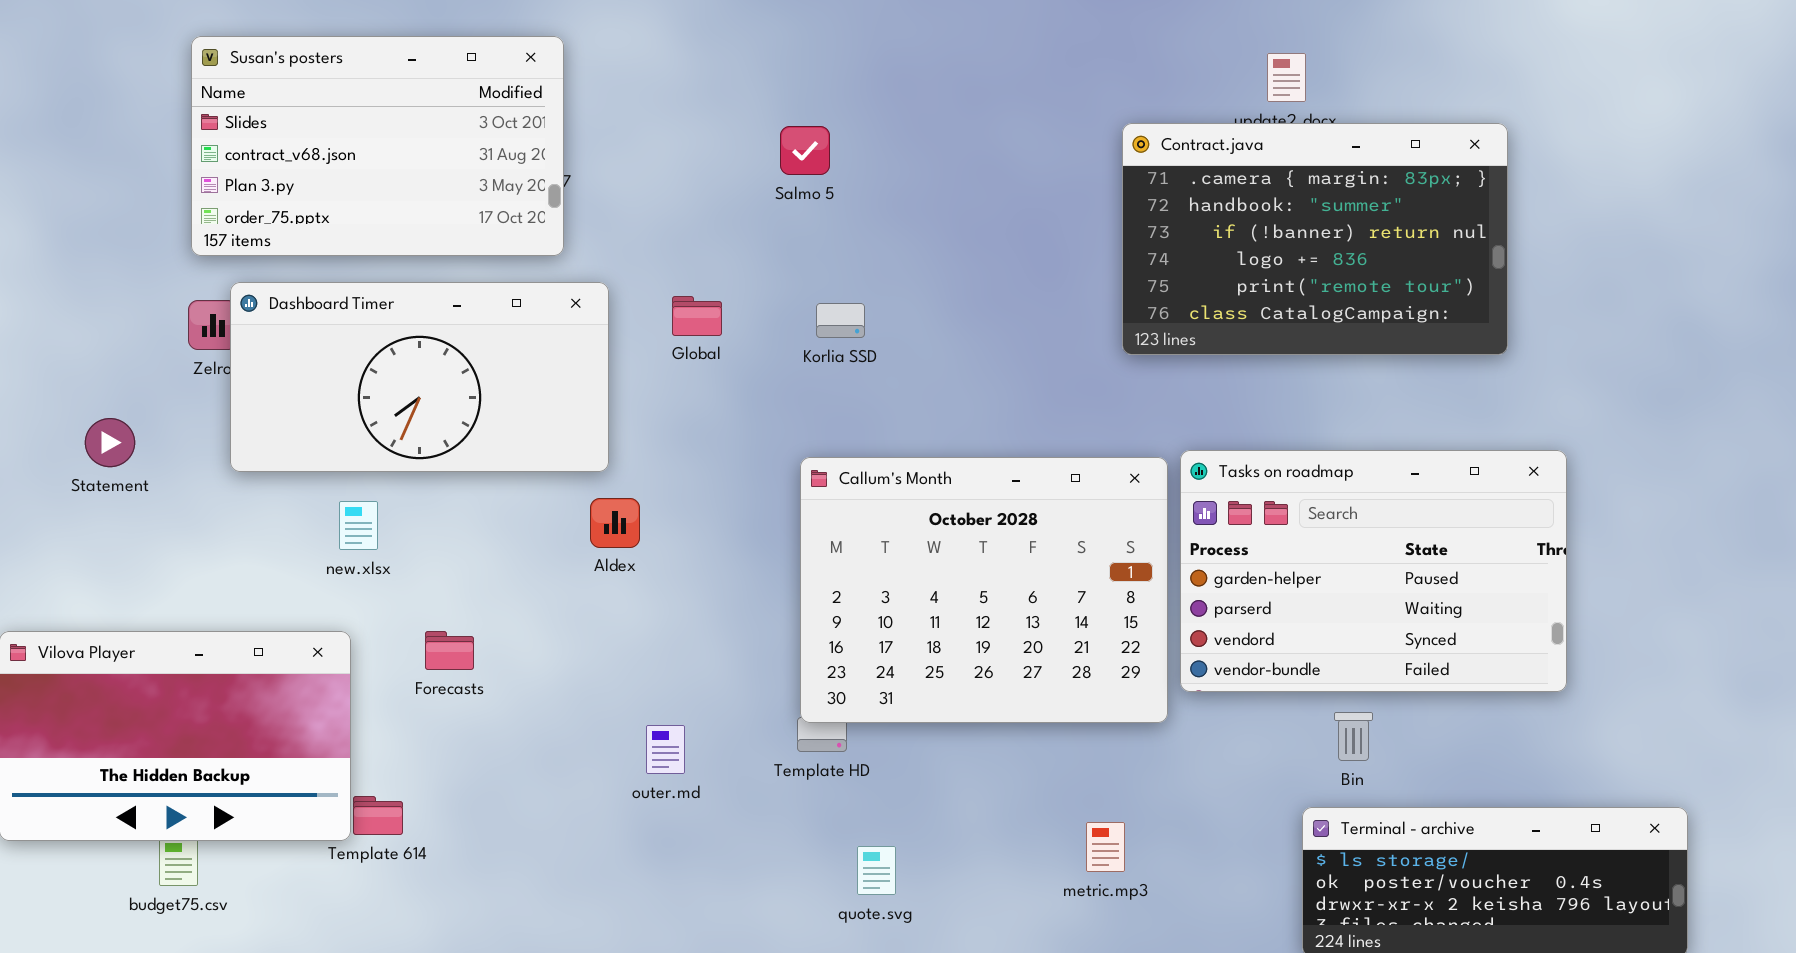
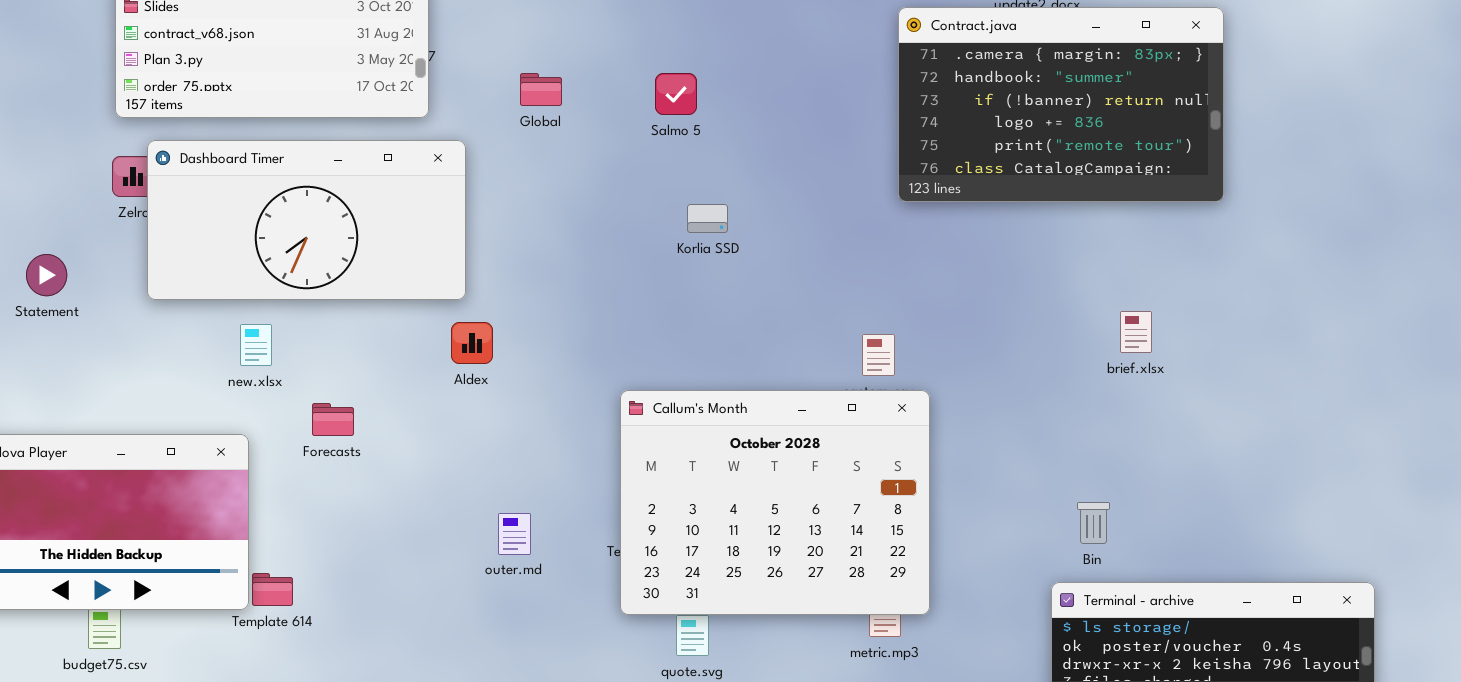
Salmo 5: [780,126,830,175] -> [655,73,697,115], moved
Global: [672,296,722,336] -> [520,73,562,106], moved
Korlia SSD: [816,303,865,338] -> [687,204,728,233], moved
Tasks on roadmap: [1180,450,1567,692] -> none, closed
Callum's Month: [800,457,1168,723] -> [620,390,930,615], moved
Forecasts: [425,631,474,670] -> [312,403,354,436], moved

